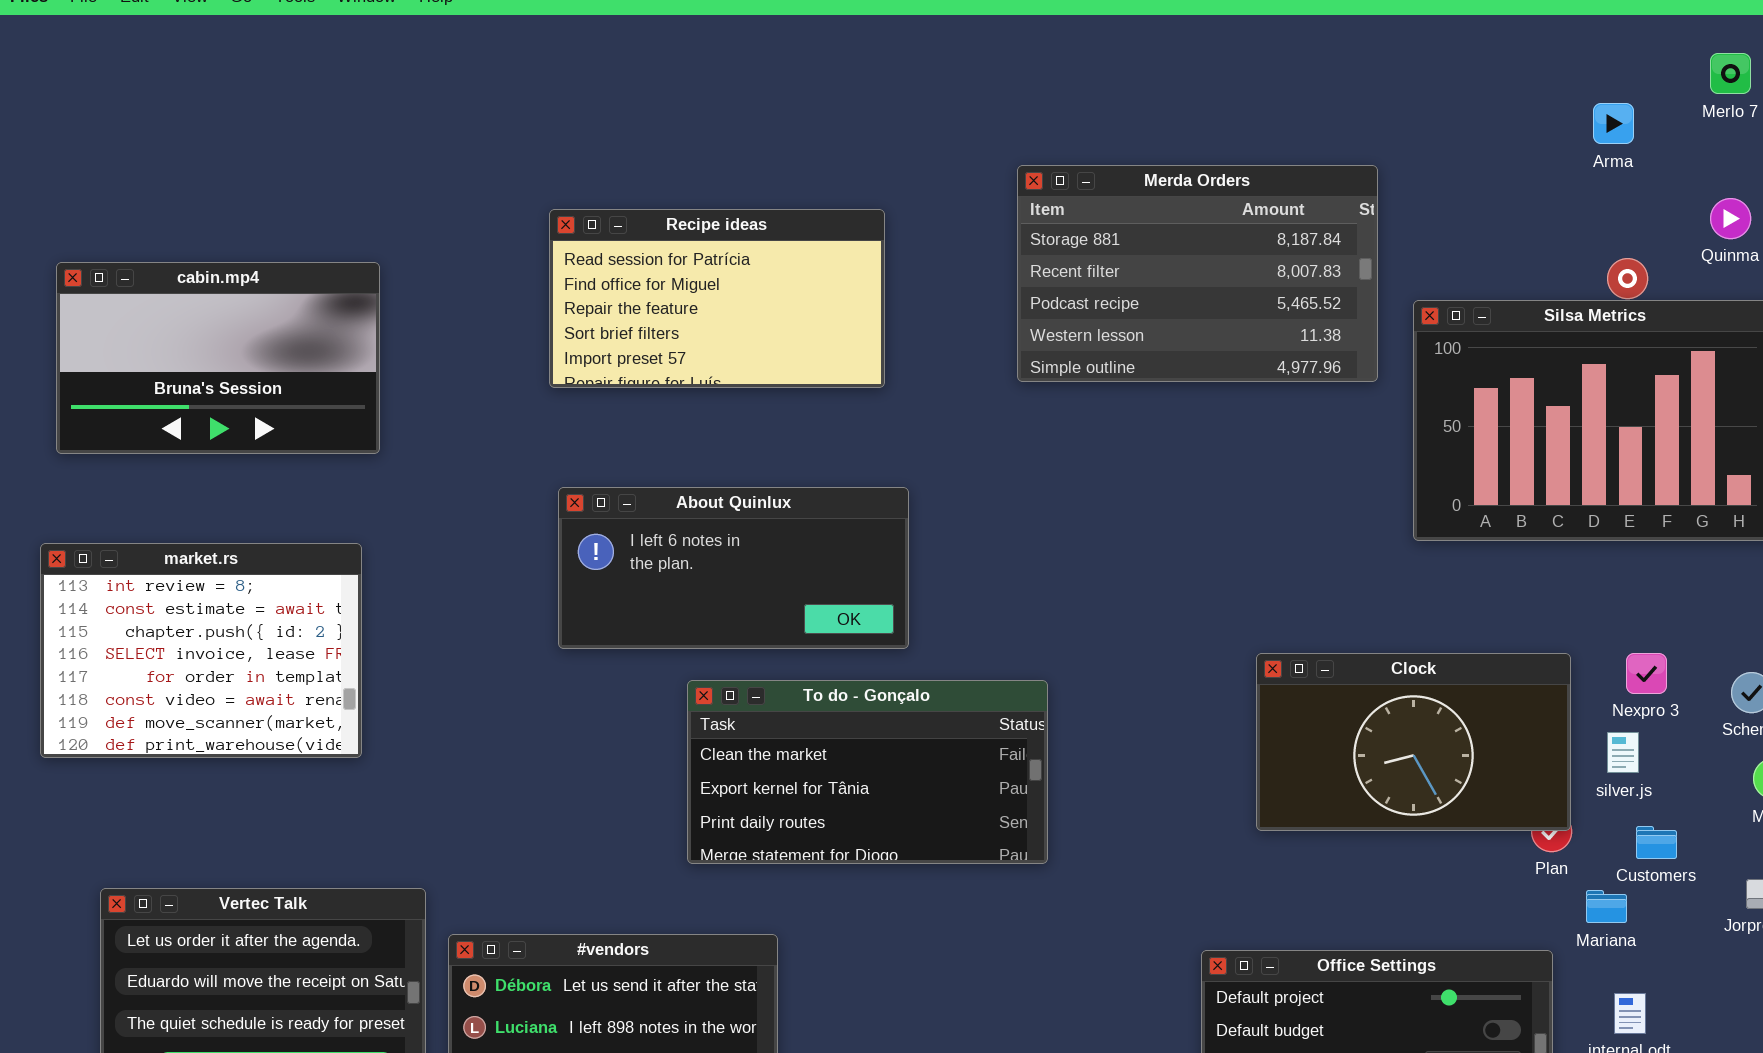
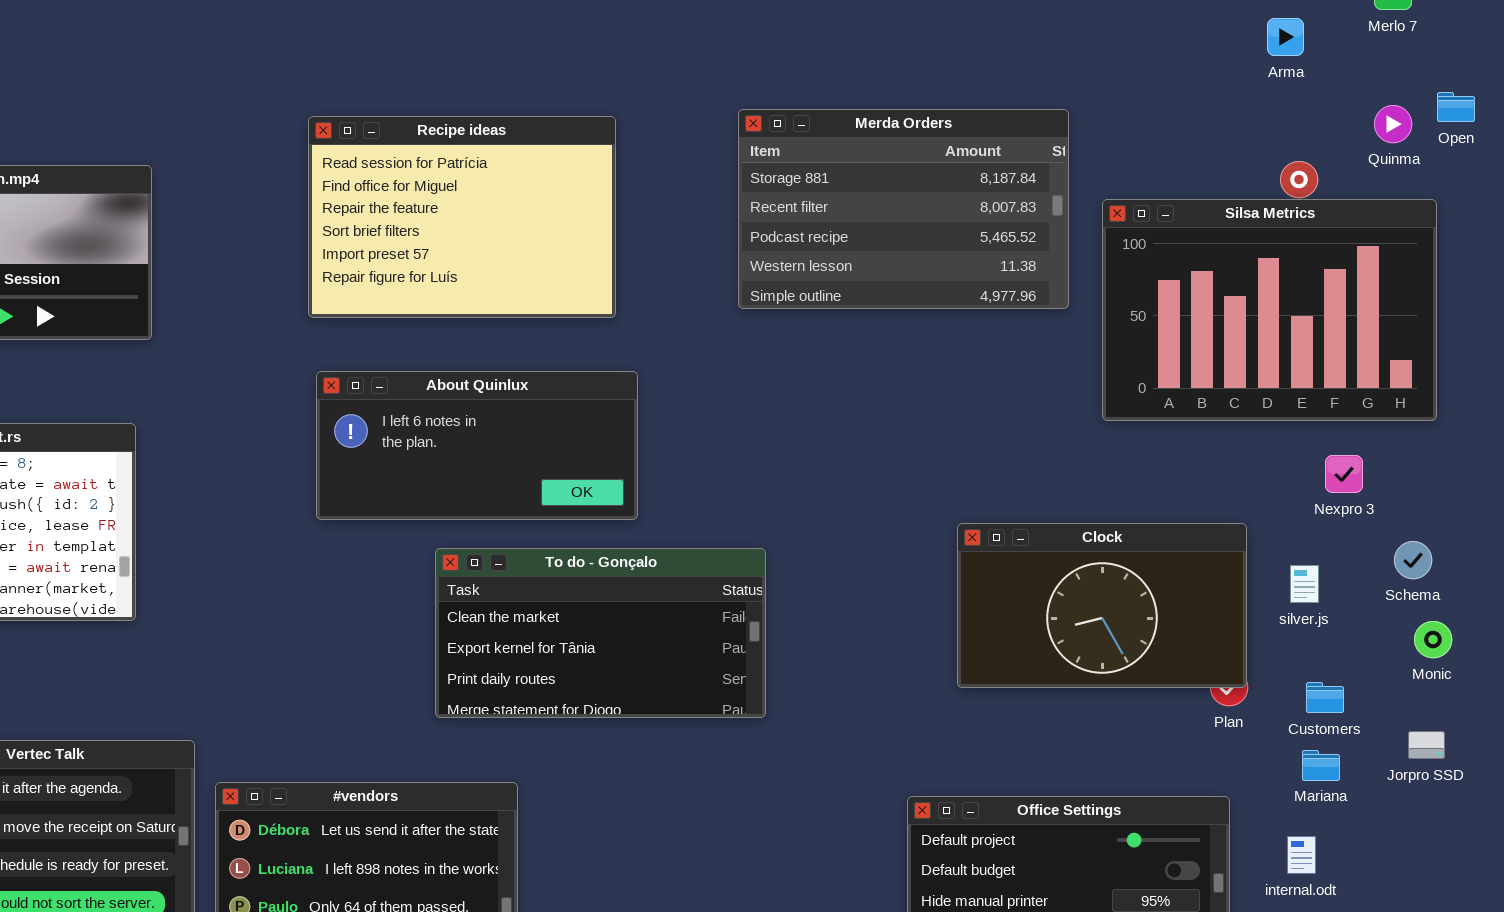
Merda Orders: [1017,165,1378,382] -> [738,109,1069,309], moved
Recipe ideas: [549,209,885,388] -> [308,116,616,318], resized
Nexpro 3: [1626,653,1667,694] -> [1325,455,1363,493], moved
silver.js: [1607,732,1639,773] -> [1290,565,1319,603], moved
Mariana: [1586,890,1627,923] -> [1302,750,1340,781], moved

